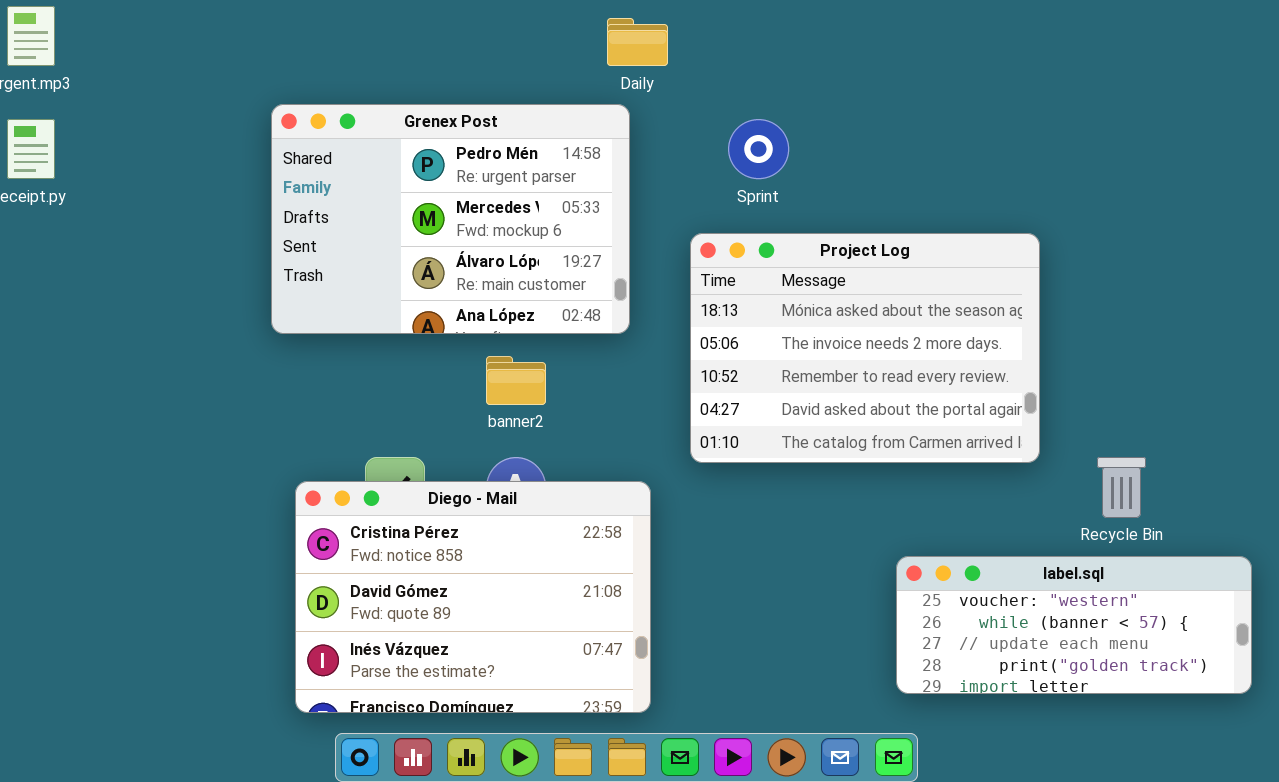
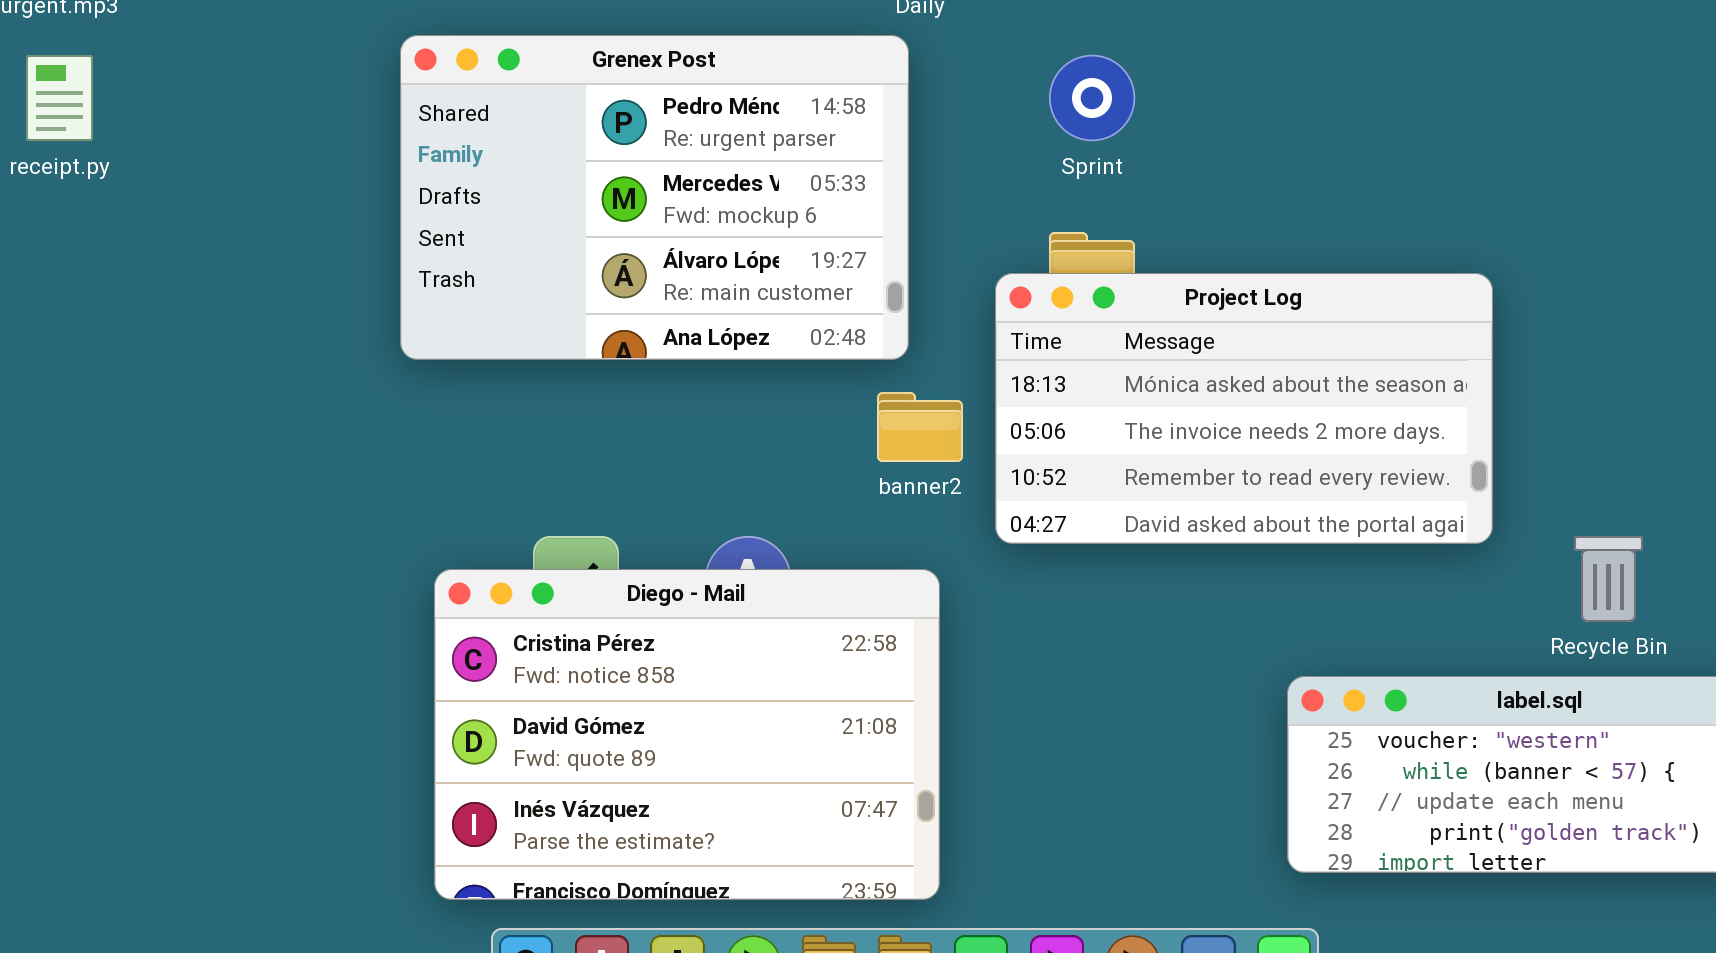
Project Log: [690,233,1040,463] -> [995,273,1493,544], resized
banner2: [486,356,546,405] -> [877,392,963,462], moved

